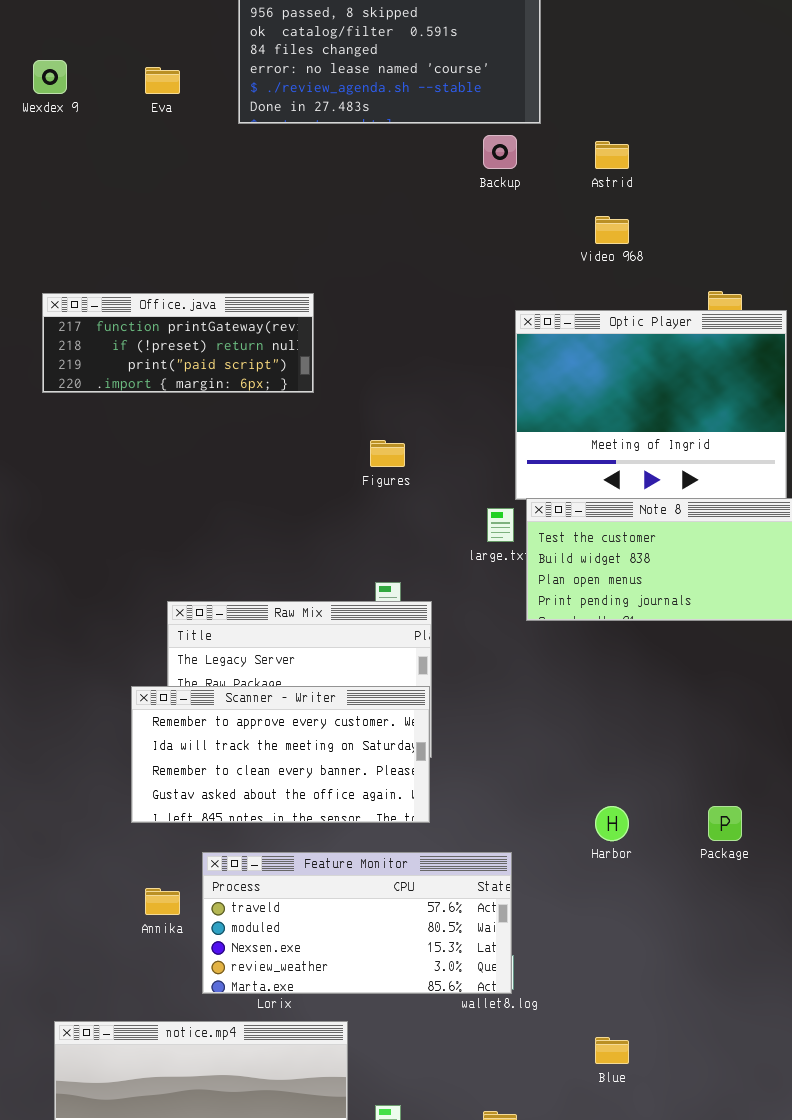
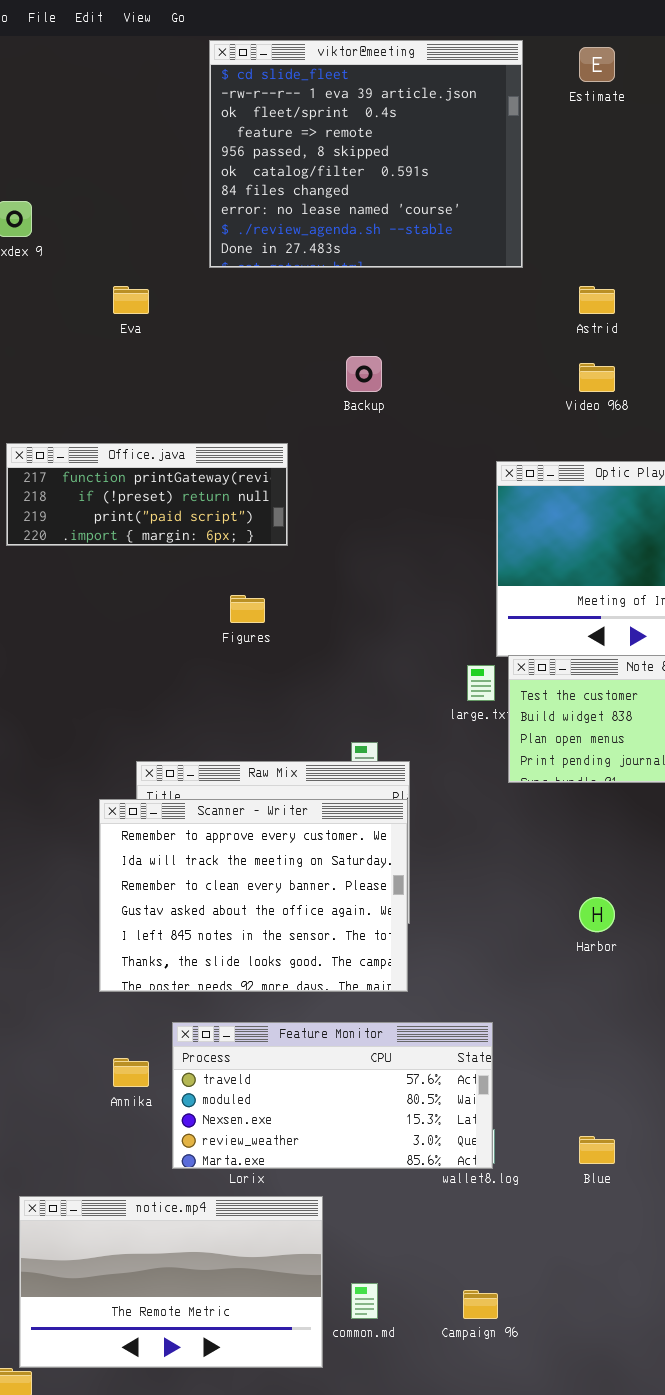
Eva: [145,67,180,94] -> [113,286,149,314], moved
Backup: [483,135,517,169] -> [346,356,382,392], moved
Figures: [370,440,405,467] -> [230,595,265,623], moved
Scanner - Writer: [131,686,430,823] -> [99,799,408,992], resized
Harbor: [595,806,629,841] -> [579,897,615,932], moved
Blue: [595,1037,629,1064] -> [579,1136,615,1164], moved

